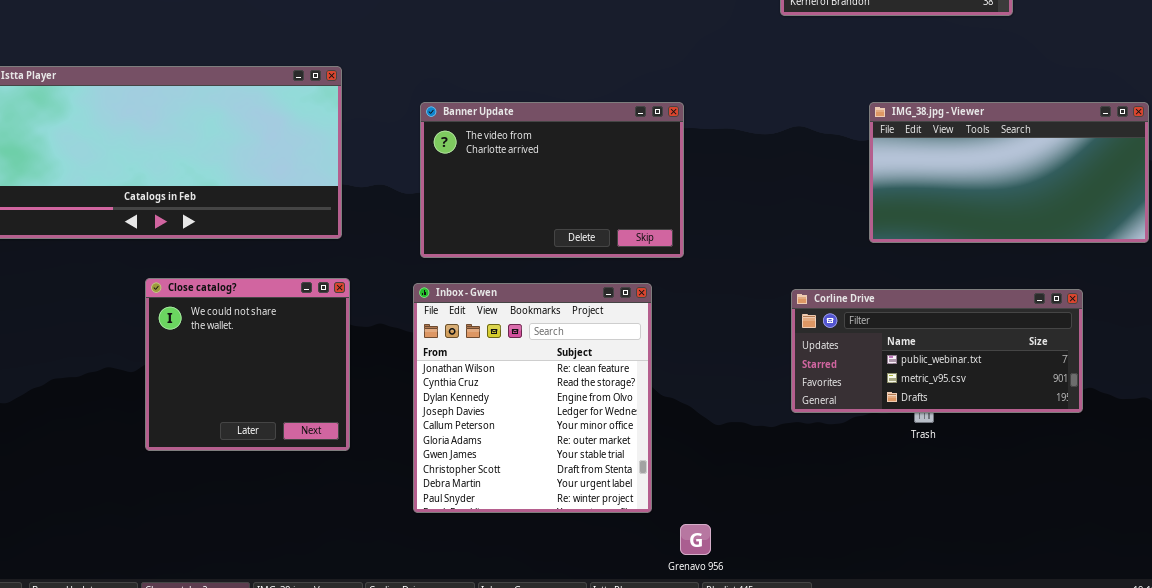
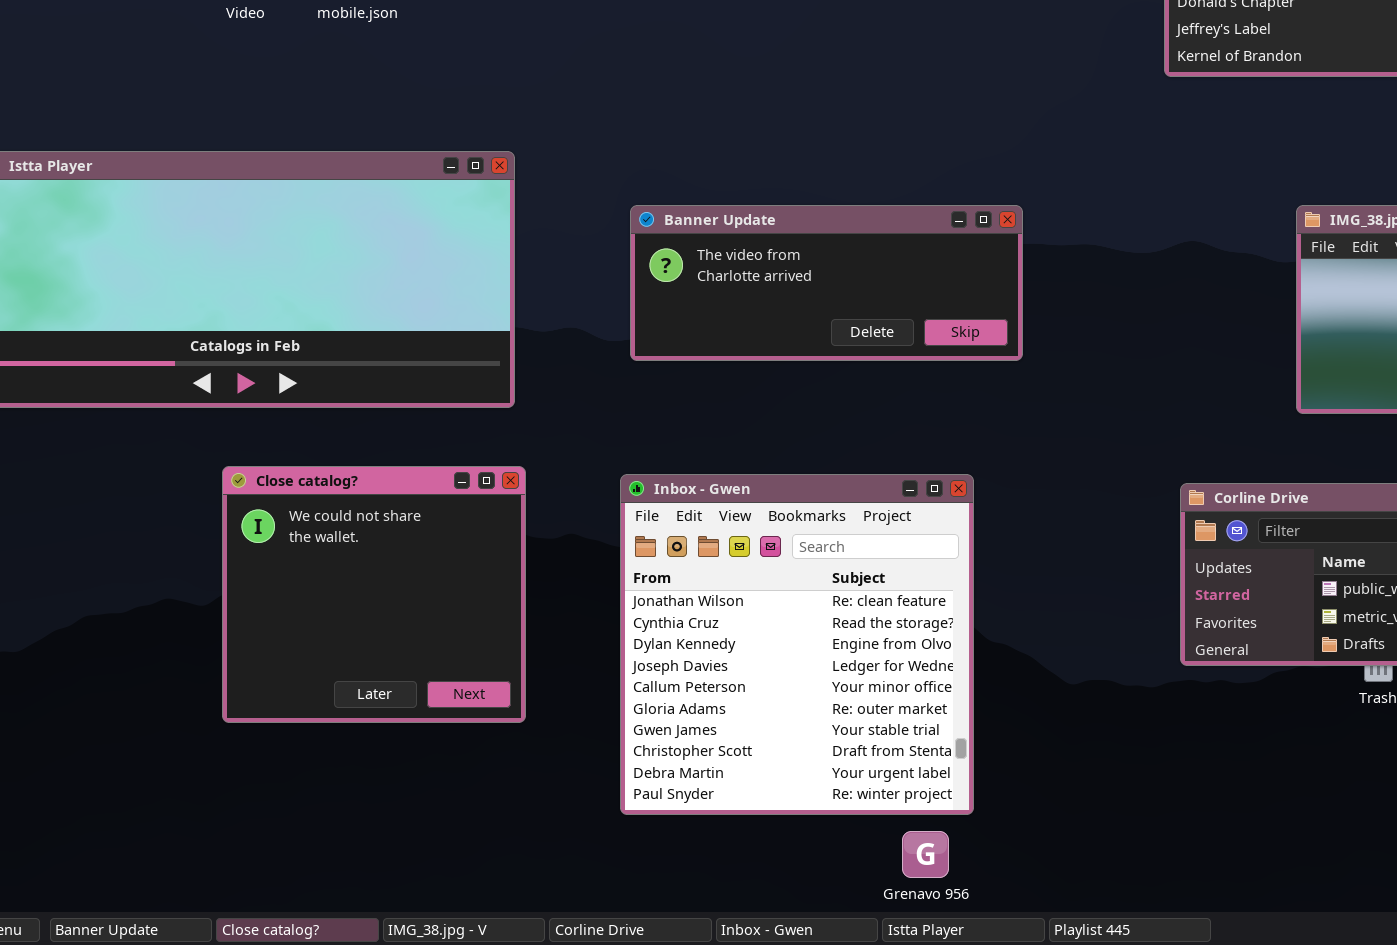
Banner Update: [420,102,684,258] -> [630,205,1023,361], resized
Grenavo 956: [680,524,711,555] -> [902,831,949,878], moved

